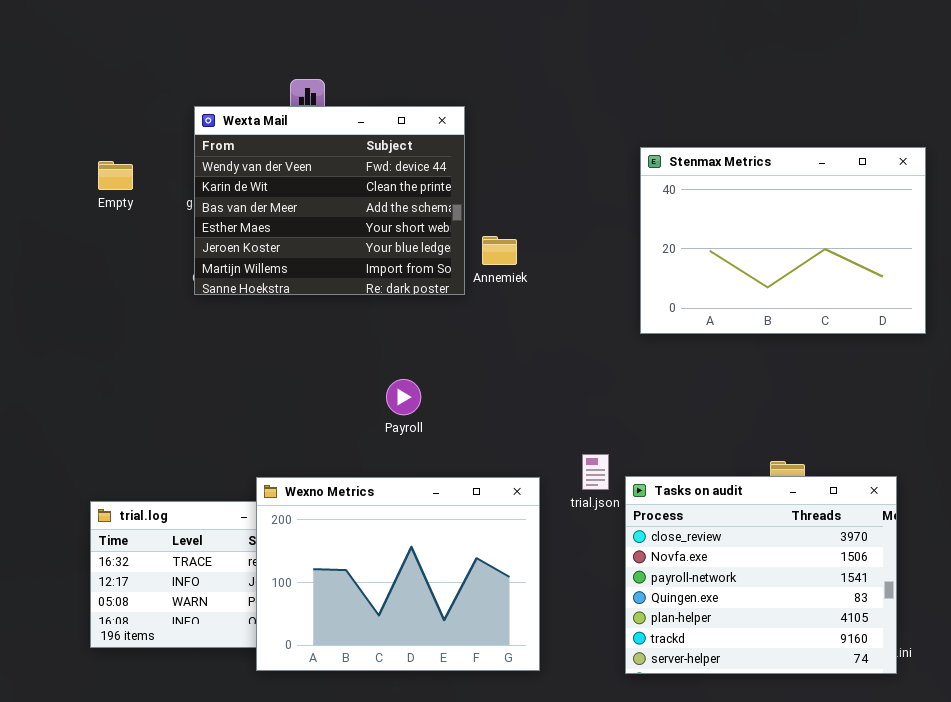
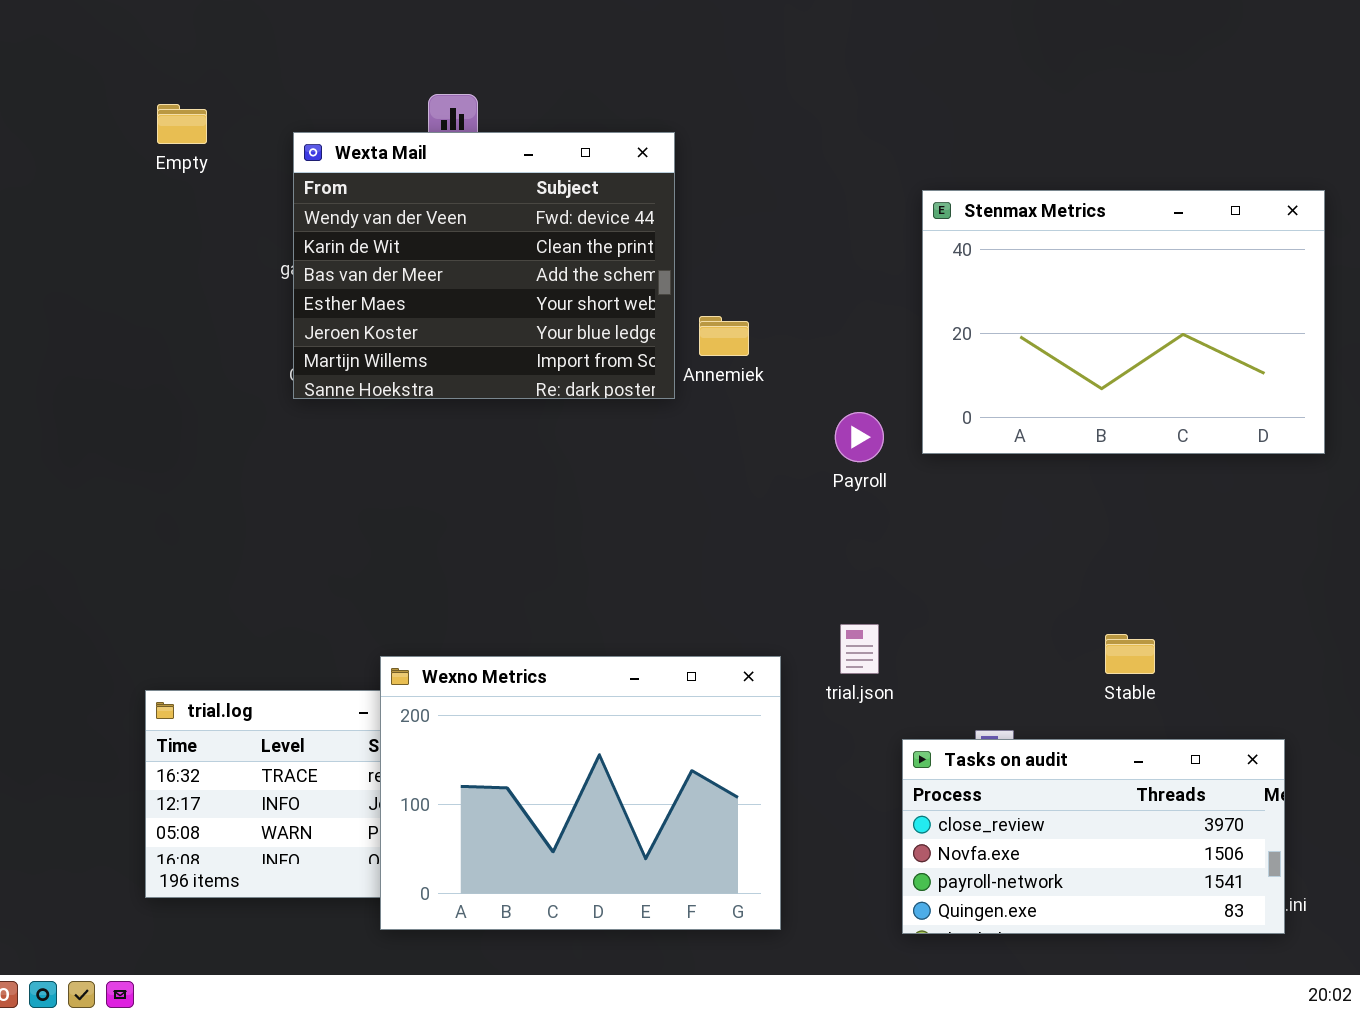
Empty: [98,161,133,190] -> [157,104,207,144], moved
Payroll: [386,379,421,415] -> [835,412,884,462], moved
Tasks on audit: [625,476,897,674] -> [902,739,1285,934], resized

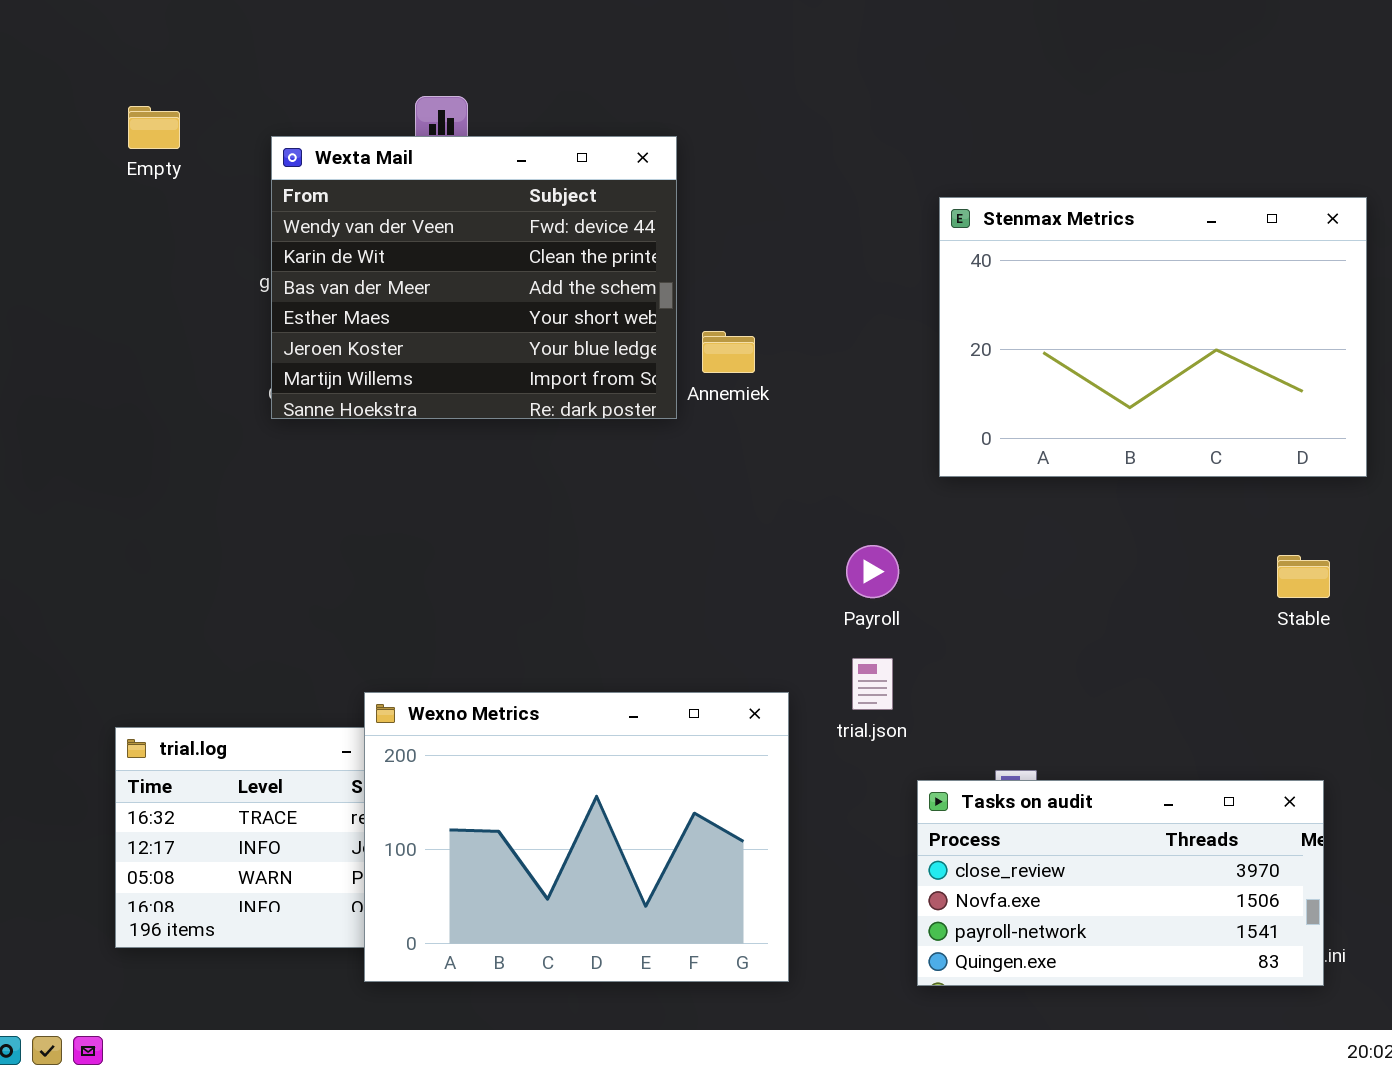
Payroll: [835,412,884,462] -> [846,545,899,598], moved
Stable: [1105,634,1155,674] -> [1277,555,1330,598], moved

